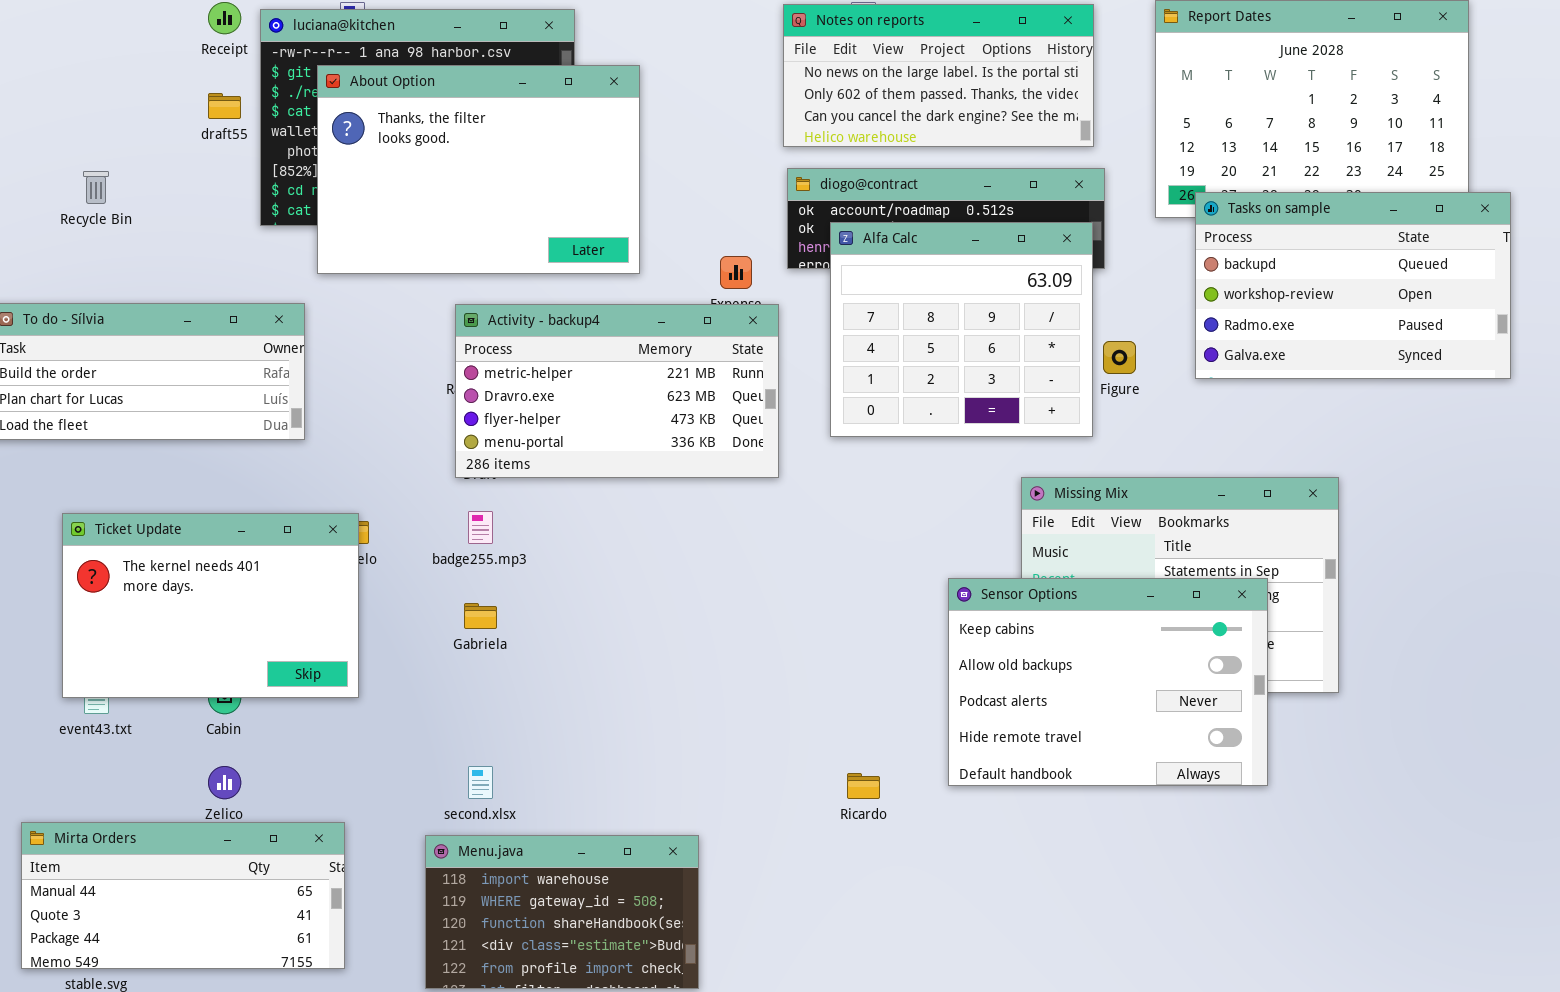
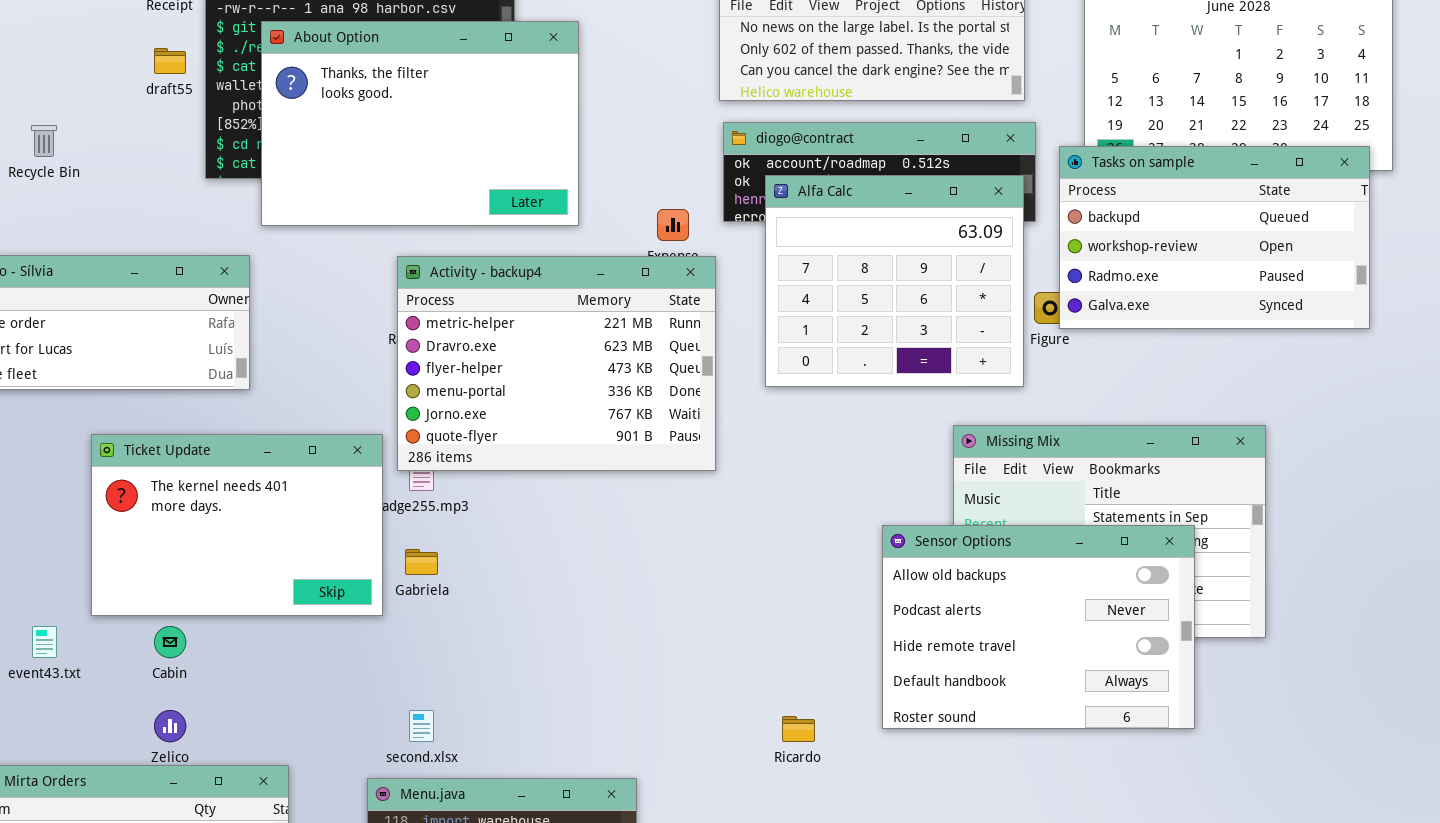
Tasks on sample: [1195,192,1511,379] -> [1059,146,1370,329], moved
Activity - backup4: [455,304,779,478] -> [397,256,716,471], resized
Ticket Update: [62,513,359,698] -> [91,434,383,616], moved
Sensor Options: [948,578,1268,786] -> [882,525,1195,729], scrolled down 1 row

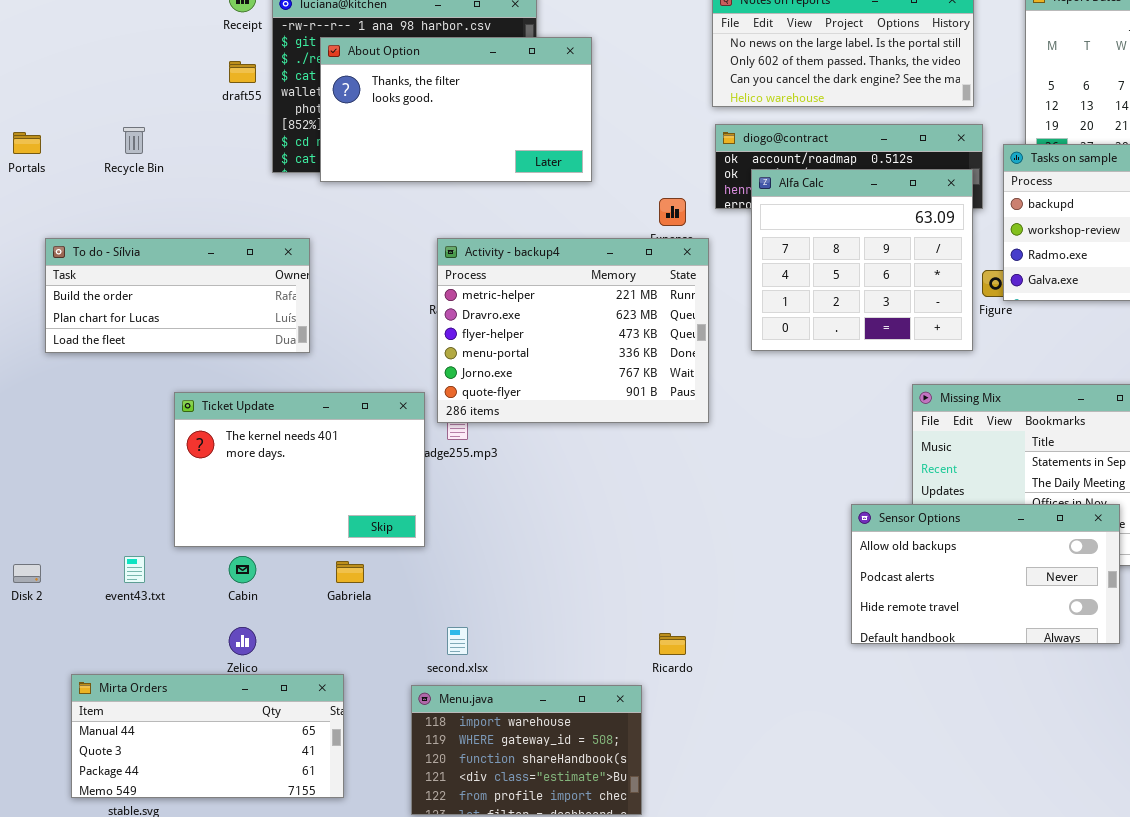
About Option: [261,21,579,226] -> [320,37,592,182], resized
Sensor Options: [882,525,1195,729] -> [851,504,1120,644], resized
Gabriela: [405,549,438,575] -> [336,561,364,583], moved
Ricardo: [782,716,815,742] -> [659,633,686,655], moved

